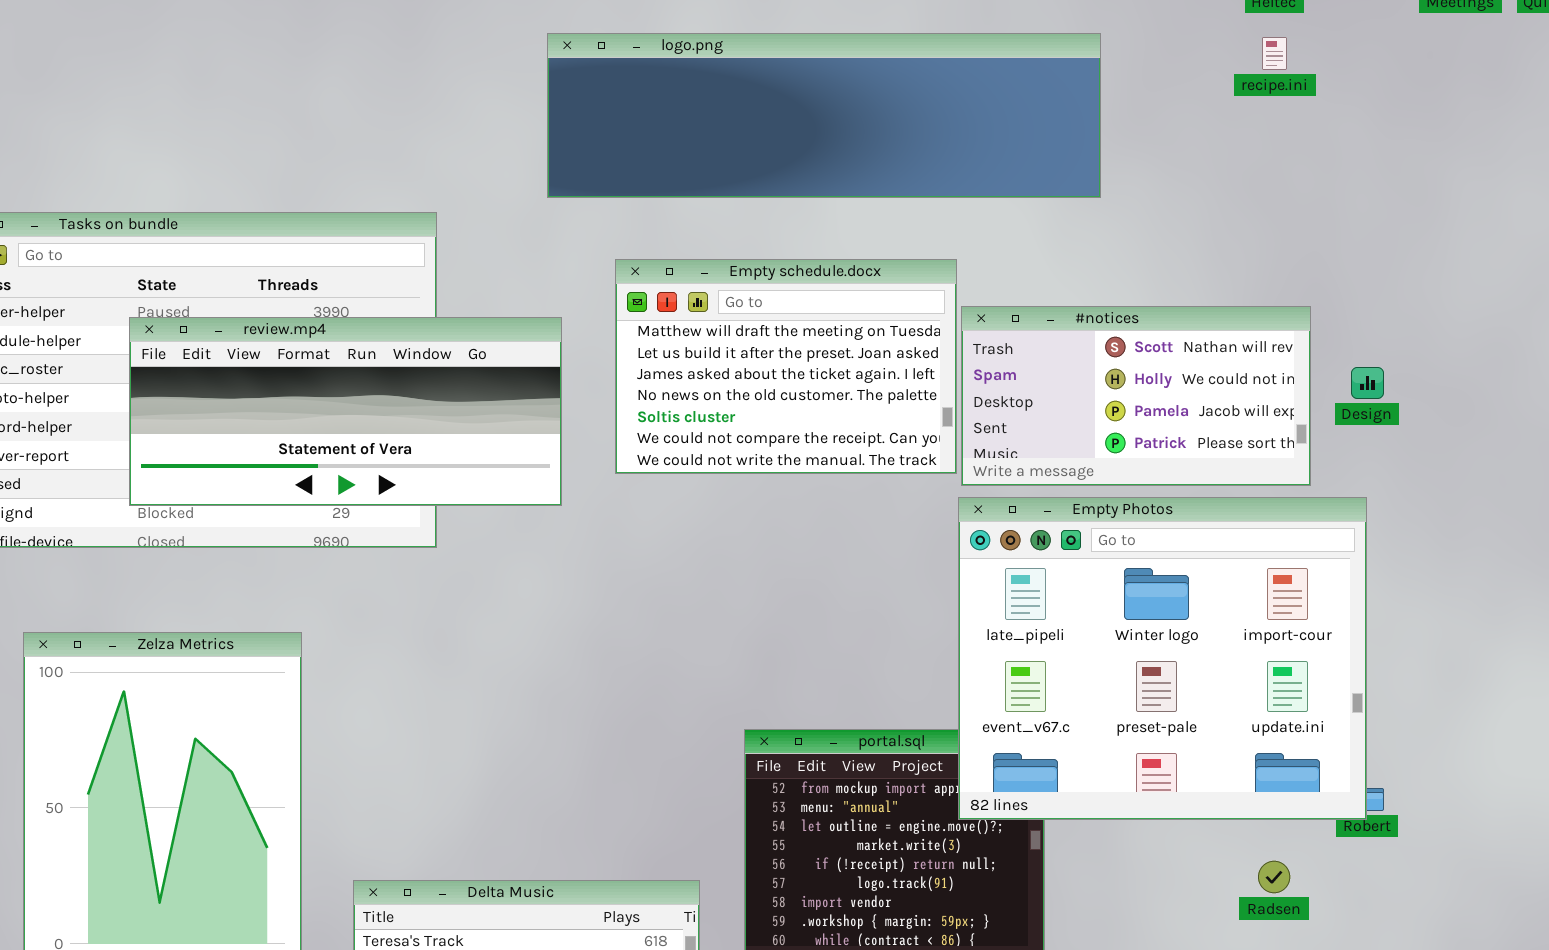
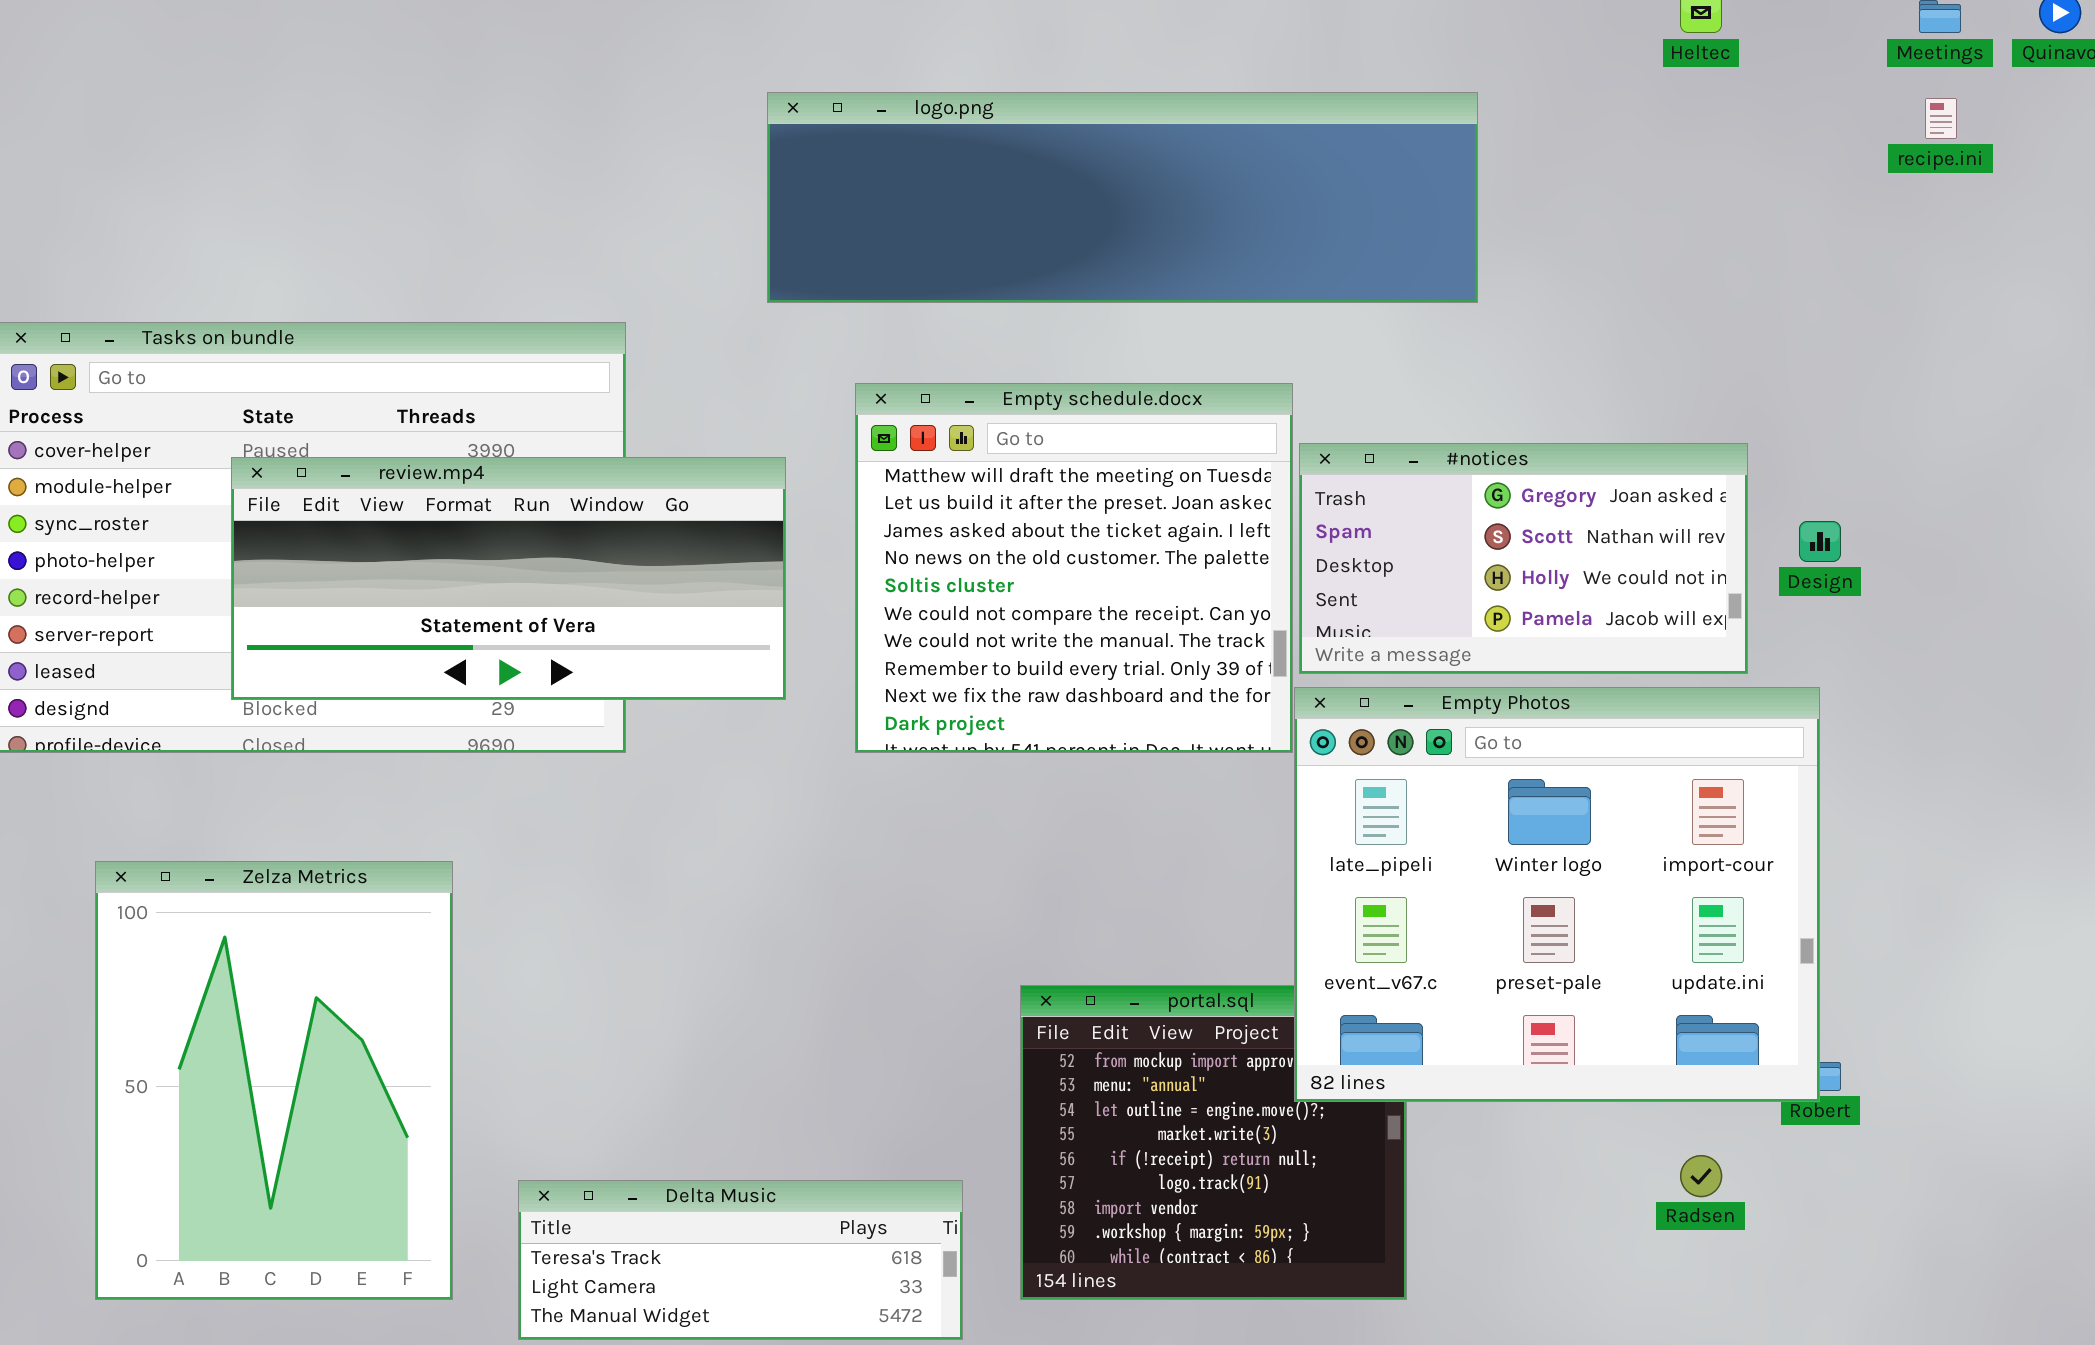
recipe.ini: [1262,37,1287,70] -> [1925,98,1957,139], moved
Empty schedule.docx: [615,259,957,474] -> [855,383,1293,753], resized
#notices: [961,306,1311,486] -> [1299,443,1748,674], scrolled up 1 row

